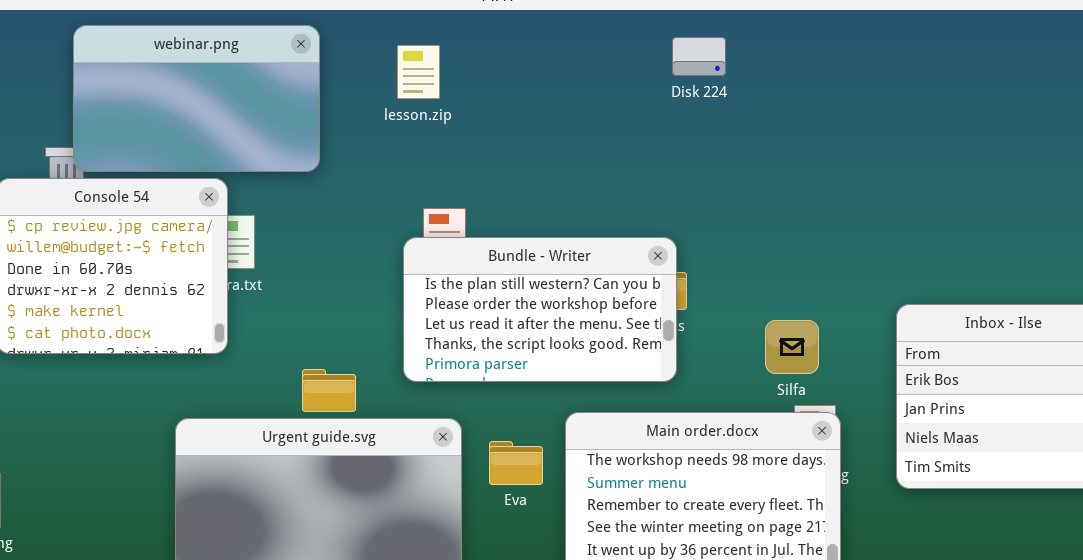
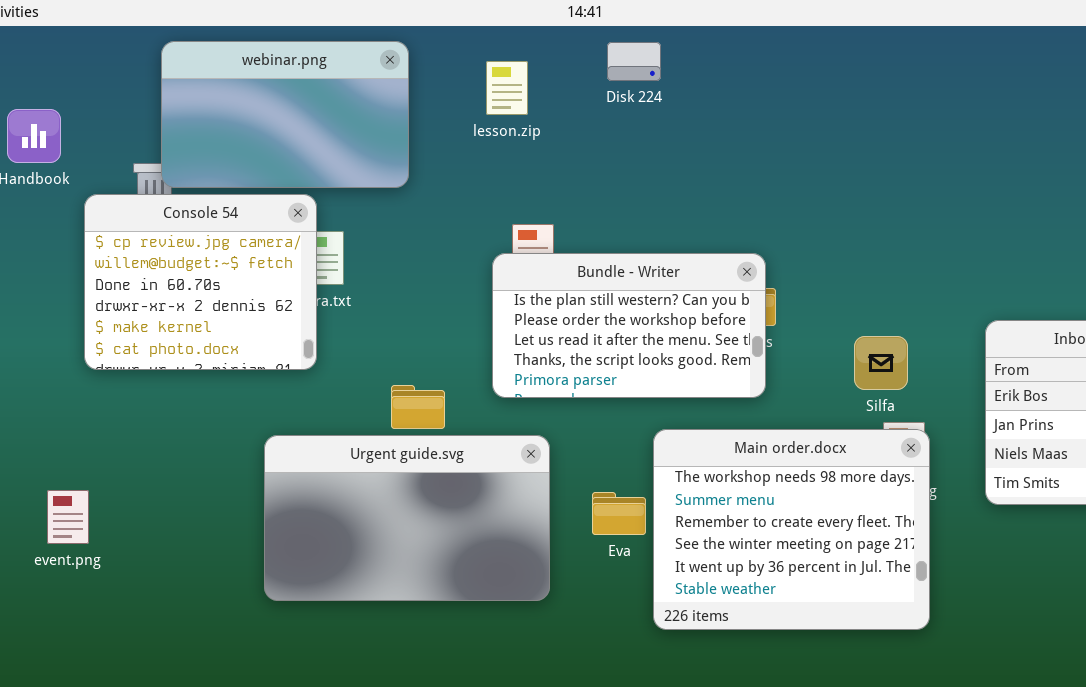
Disk 224: [672,37,726,76] -> [607,42,661,81], moved
Eva: [489,441,543,485] -> [592,492,646,535], moved

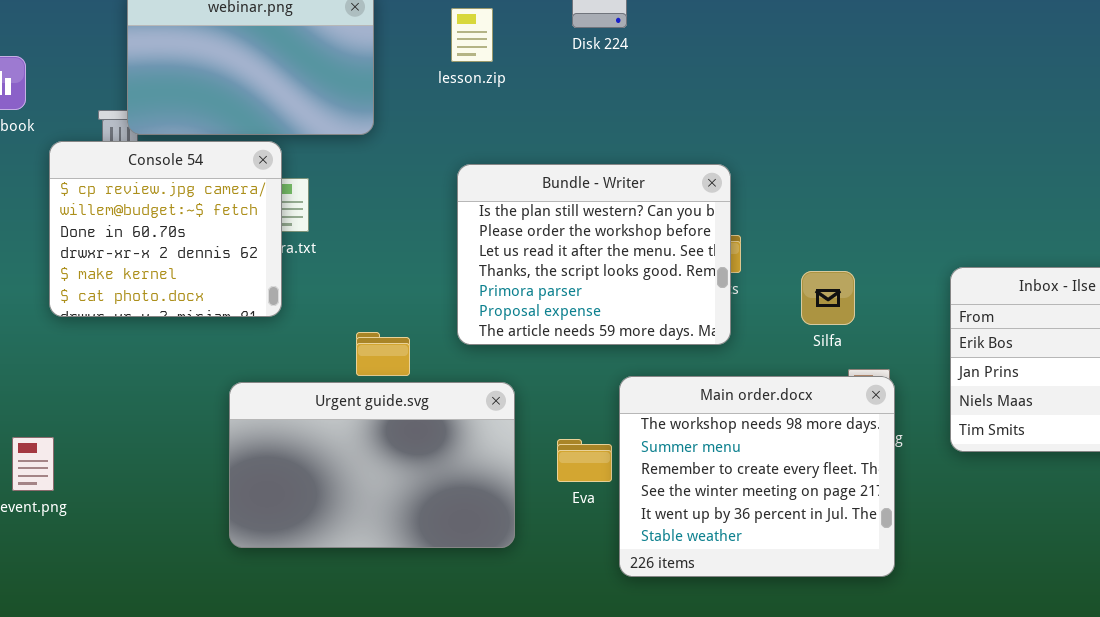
Bundle - Writer: [492,253,766,398] -> [457,164,731,345], resized
Silfa: [854,336,908,390] -> [801,271,855,325], moved

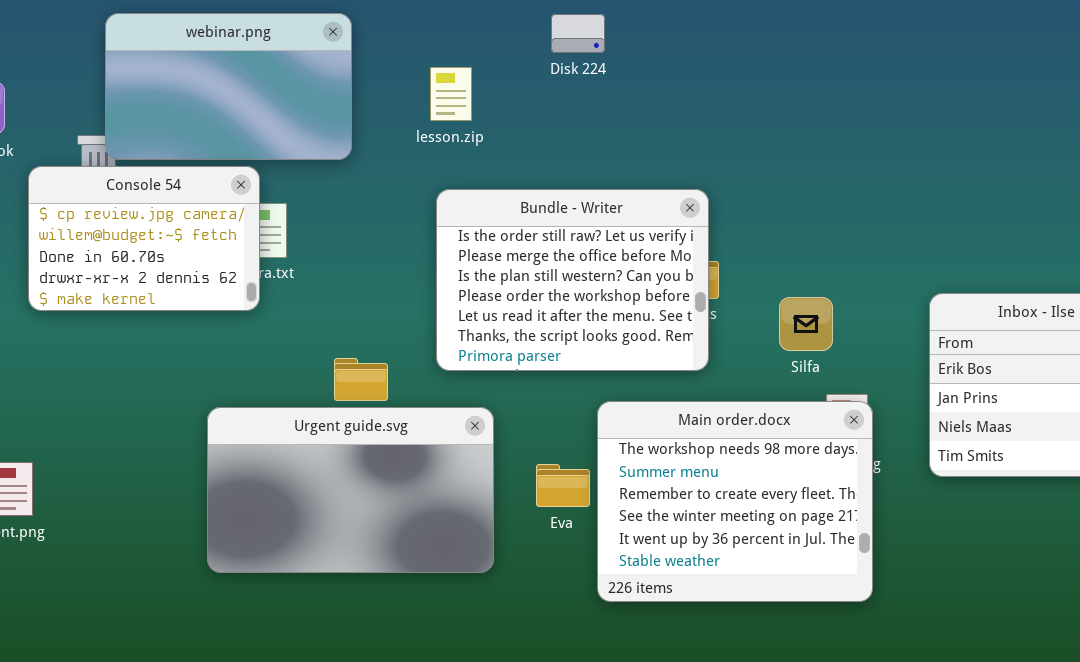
lesson.zip: [451,8,493,62] -> [430,67,472,121], moved
Console 54: [49,141,282,317] -> [28,166,260,311], resized
Bundle - Writer: [457,164,731,345] -> [436,189,709,371], scrolled up 2 rows

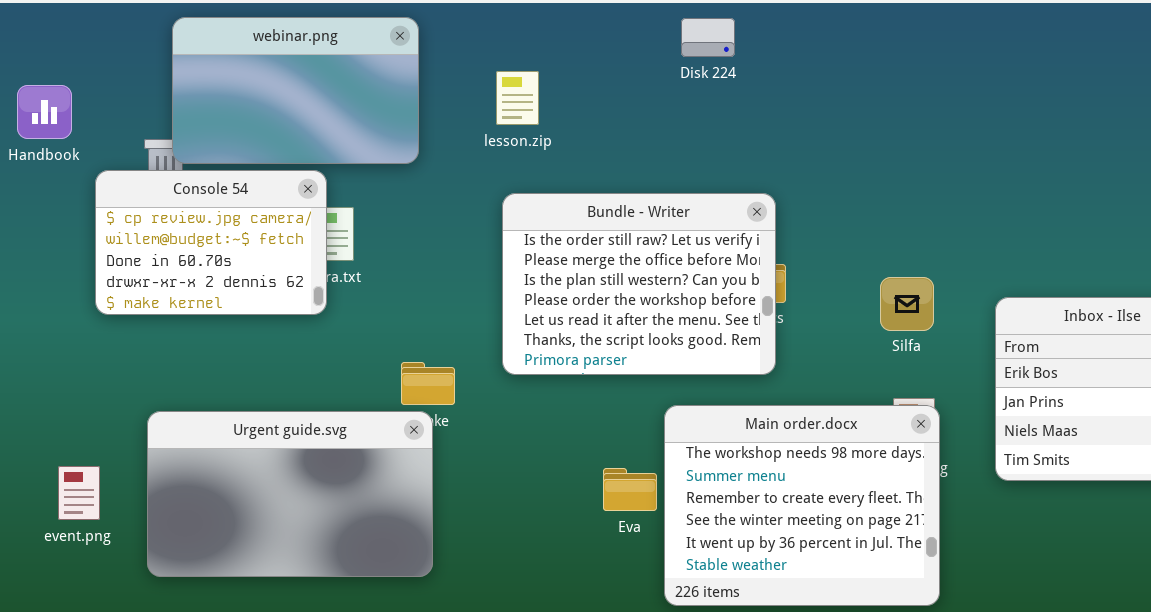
Disk 224: [551,14,605,53] -> [681,18,735,57], moved
Silfa: [779,297,833,351] -> [880,277,934,331], moved
Urgent guide.svg: [207,407,494,573] -> [147,411,433,577], moved

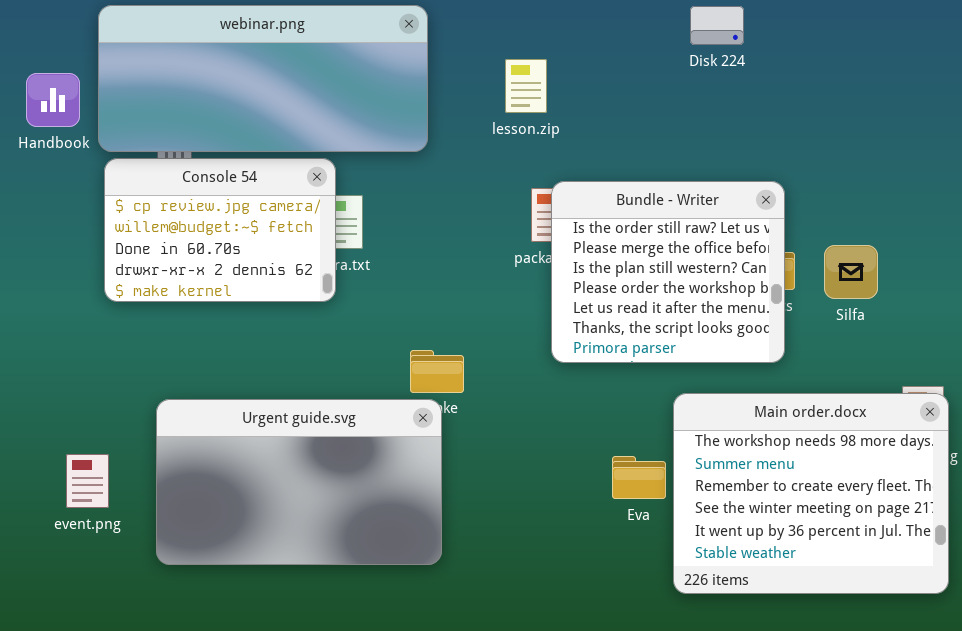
webinar.png: [172,17,419,164] -> [98,5,428,152], resized
Bundle - Writer: [502,193,776,375] -> [551,181,785,363], resized
Silfa: [880,277,934,331] -> [824,245,878,299], moved

